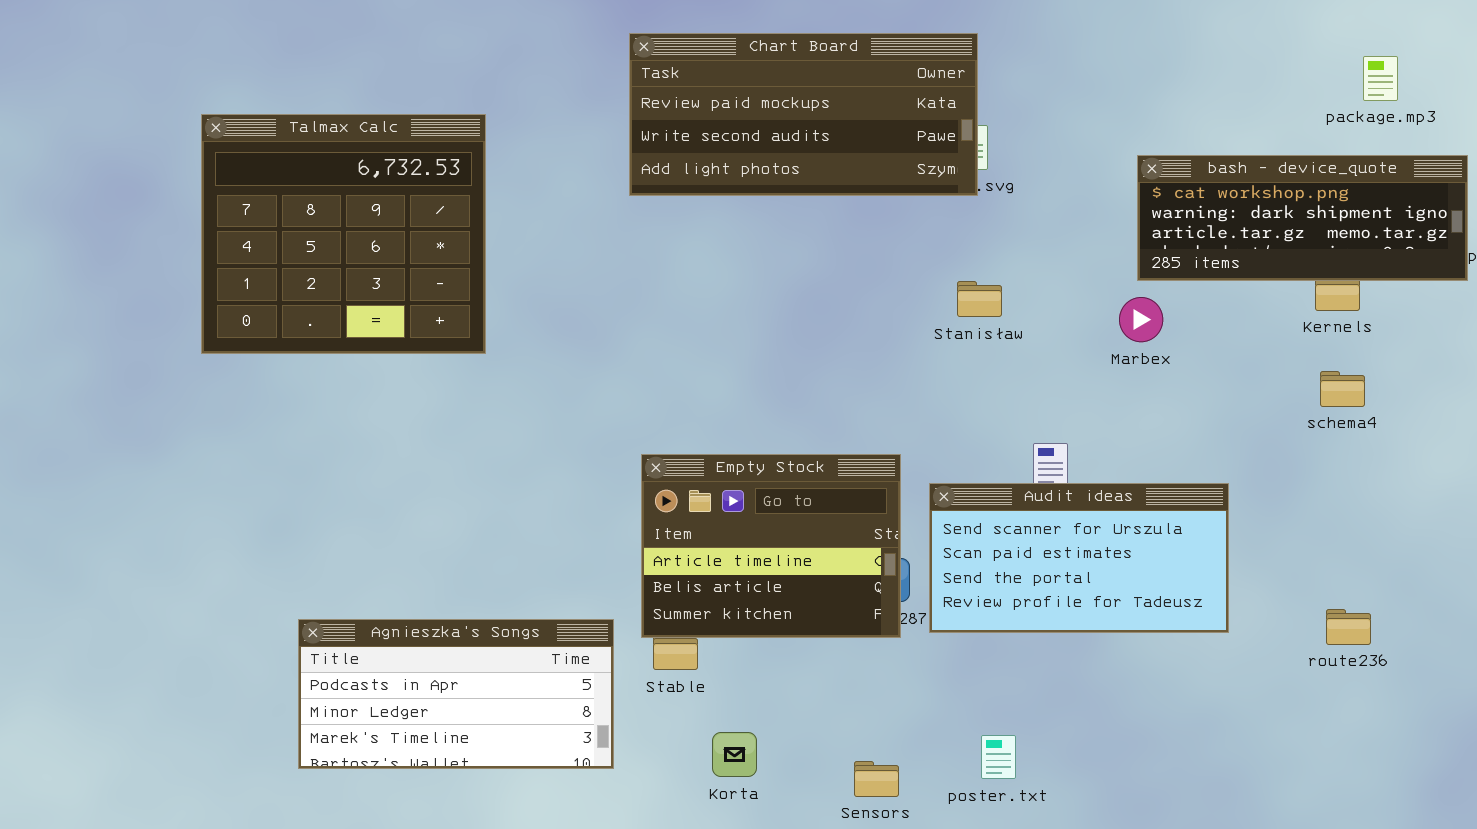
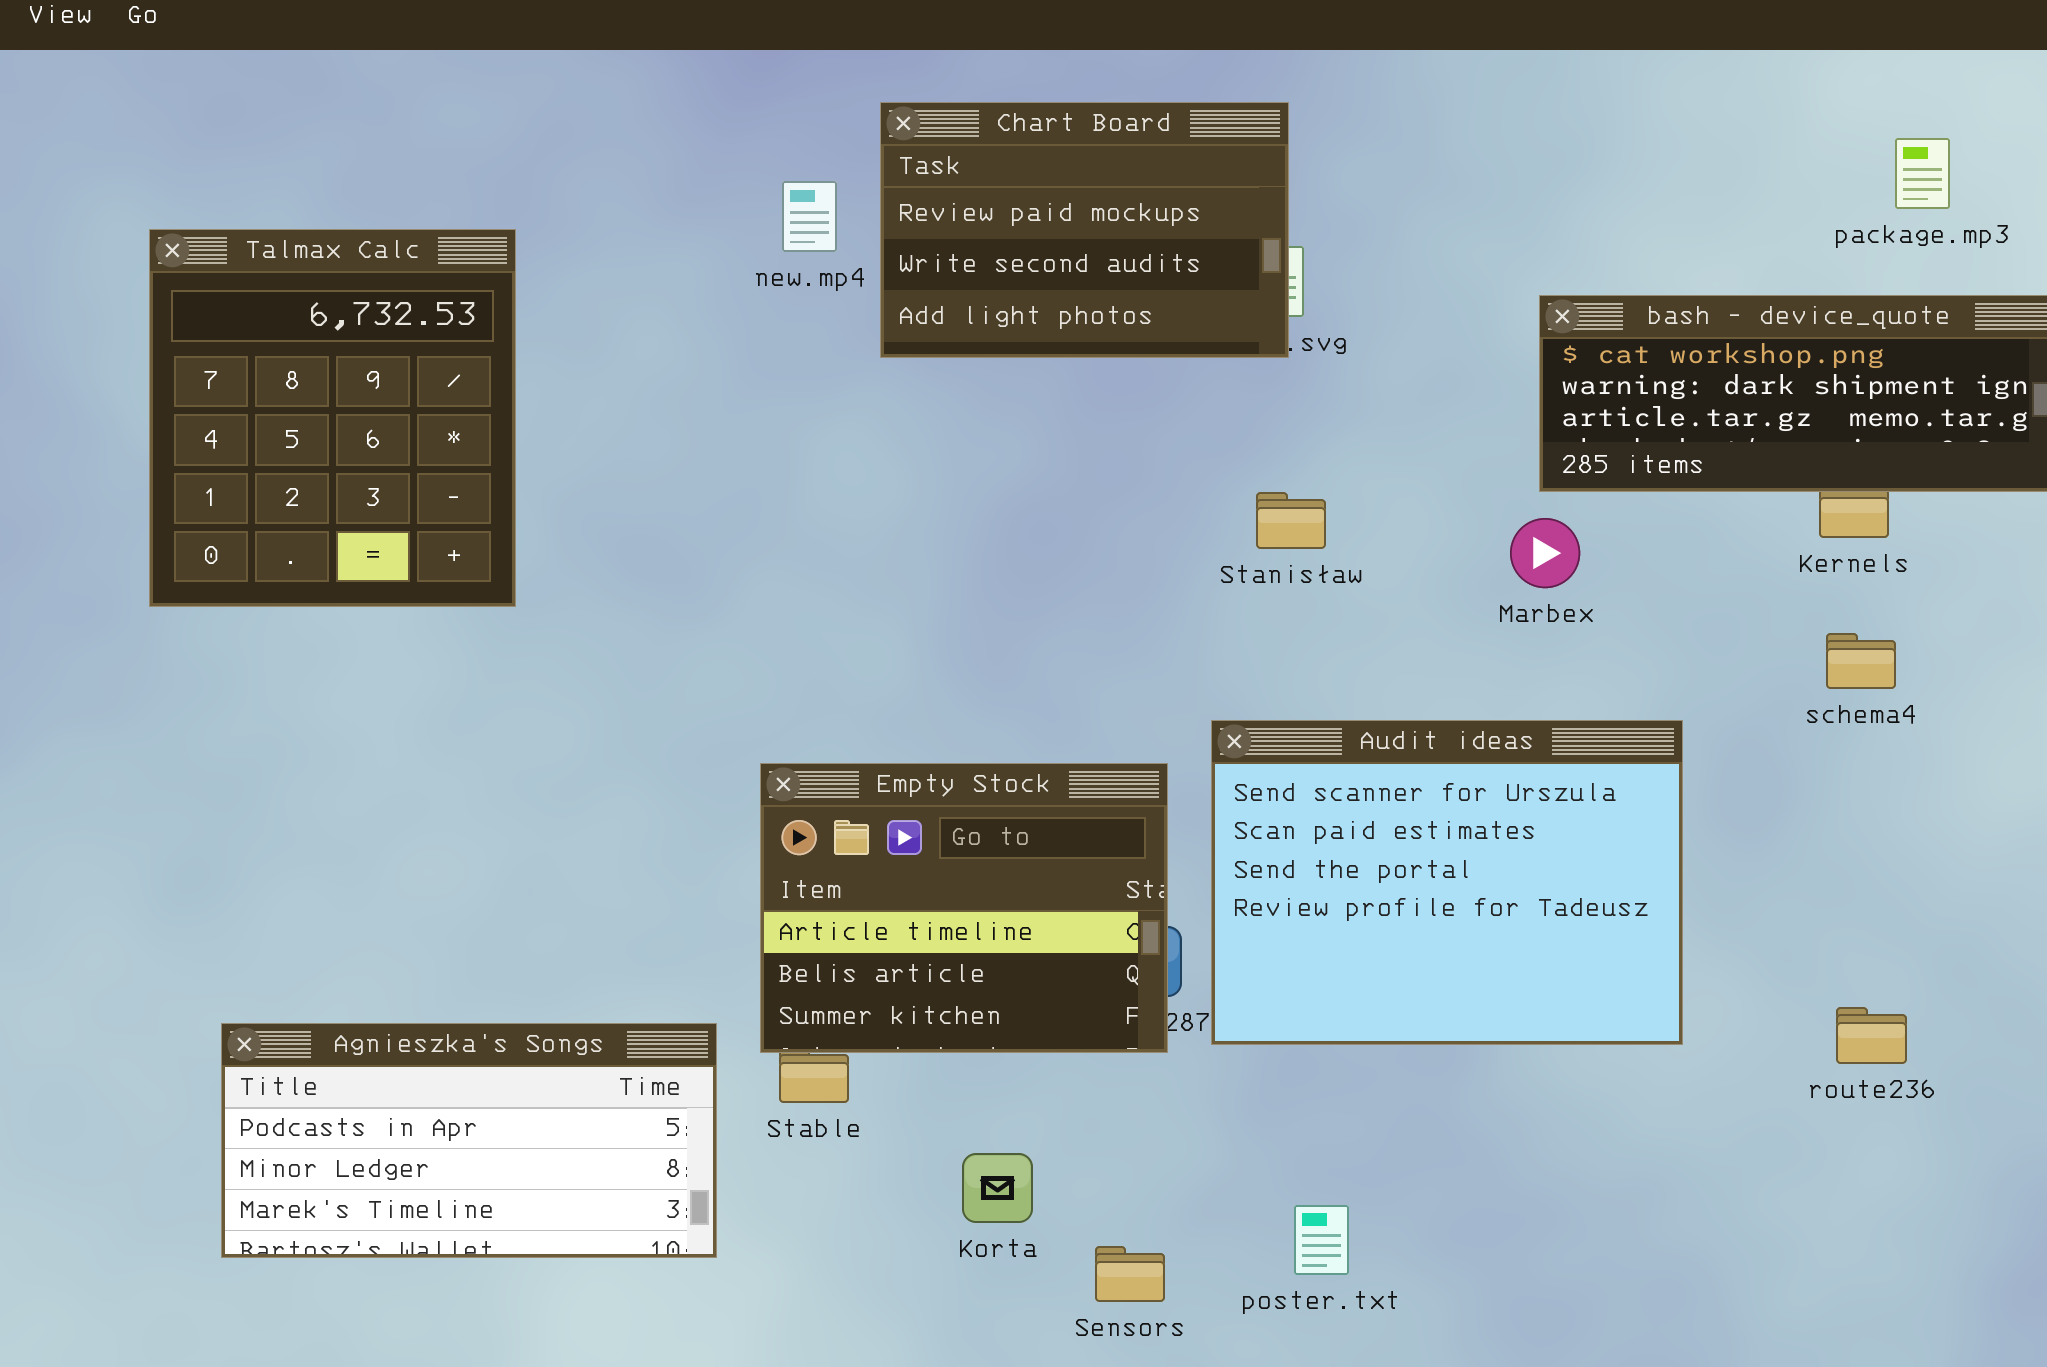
Chart Board: [629,33,978,196] -> [880,102,1289,358], resized
Talmax Calc: [201,114,486,354] -> [149,229,516,607], resized
Audit ideas: [929,483,1229,633] -> [1211,720,1683,1045], resized
Korta: [712,732,757,777] -> [962,1153,1033,1223], moved

